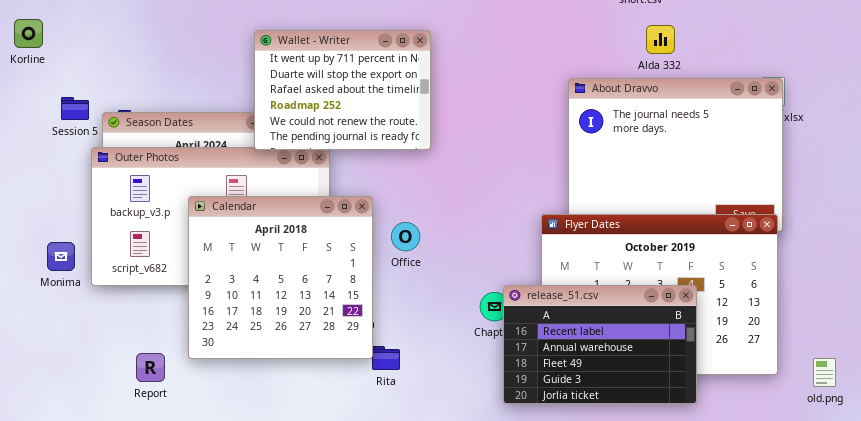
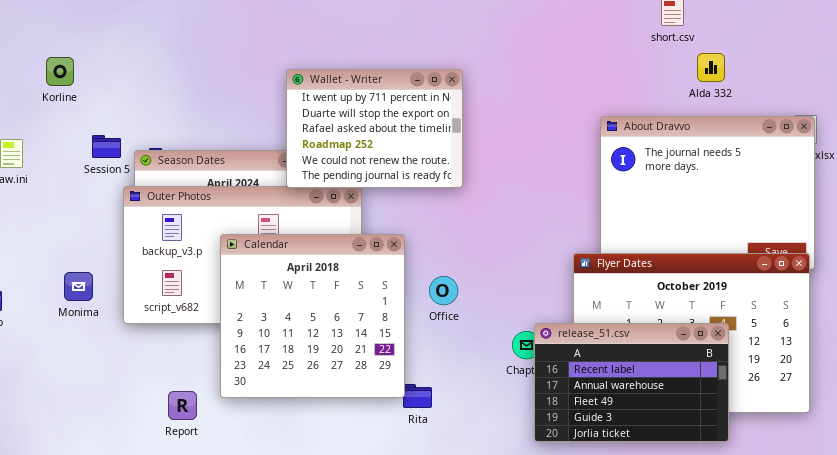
Alda 332: [646,25,675,54] -> [697,53,725,82], moved
Office: [391,222,420,251] -> [429,276,458,305], moved
Monima: [47,242,75,271] -> [64,272,93,301], moved

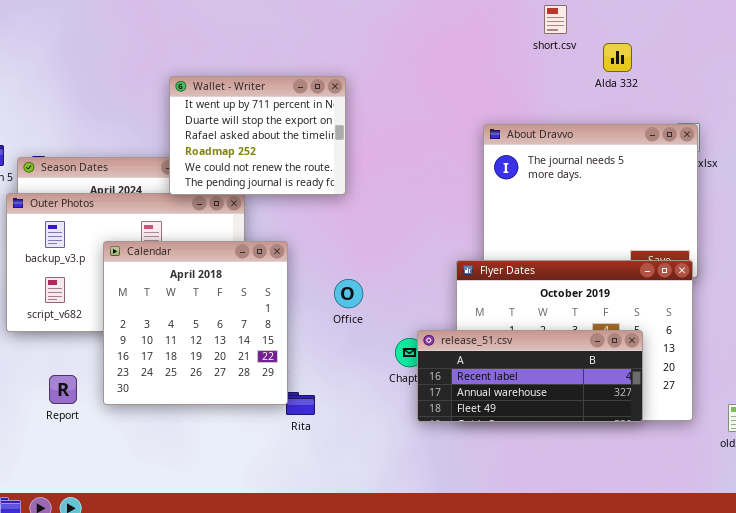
Alda 332: [697,53,725,82] -> [603,43,632,72], moved
Office: [429,276,458,305] -> [334,279,363,308], moved
release_51.csv: [534,323,729,442] -> [417,330,643,422], resized
Report: [168,391,197,420] -> [49,375,77,404], moved

